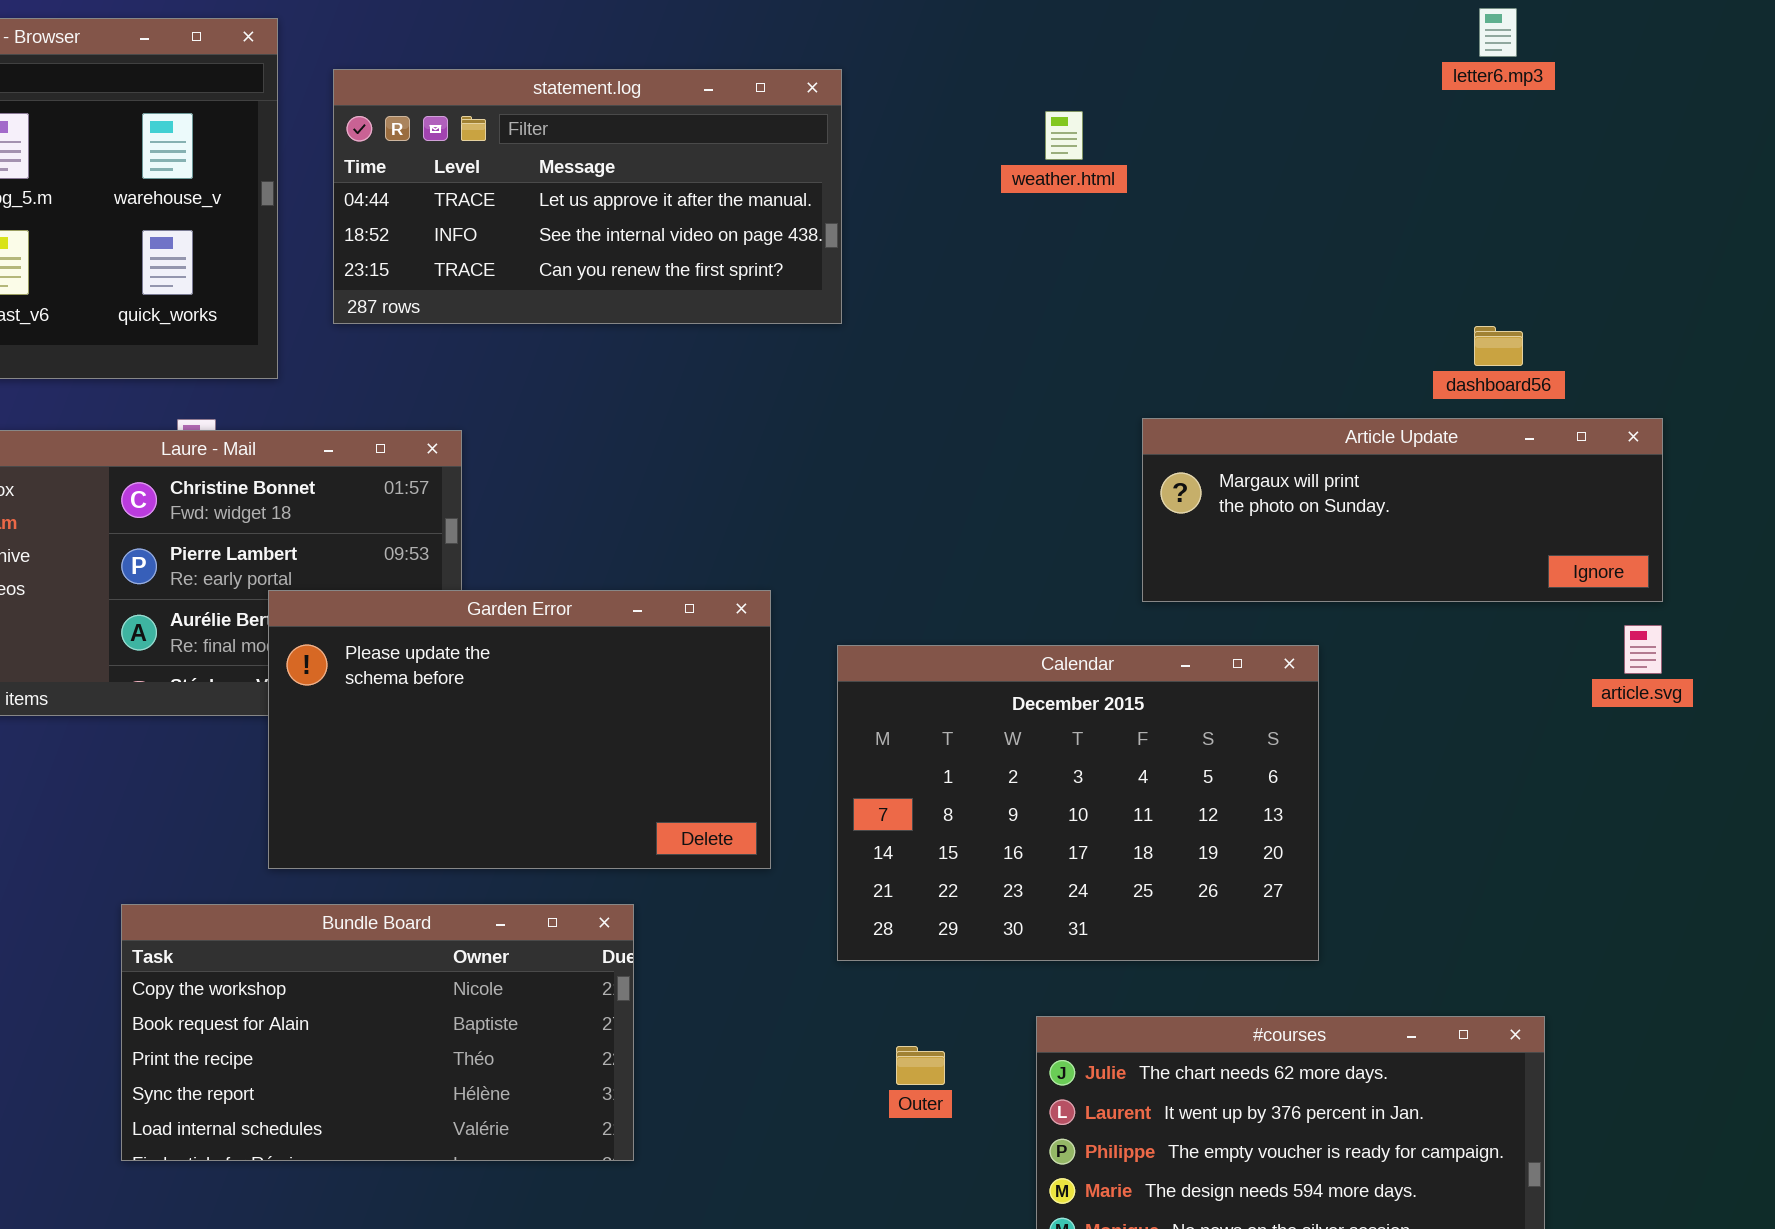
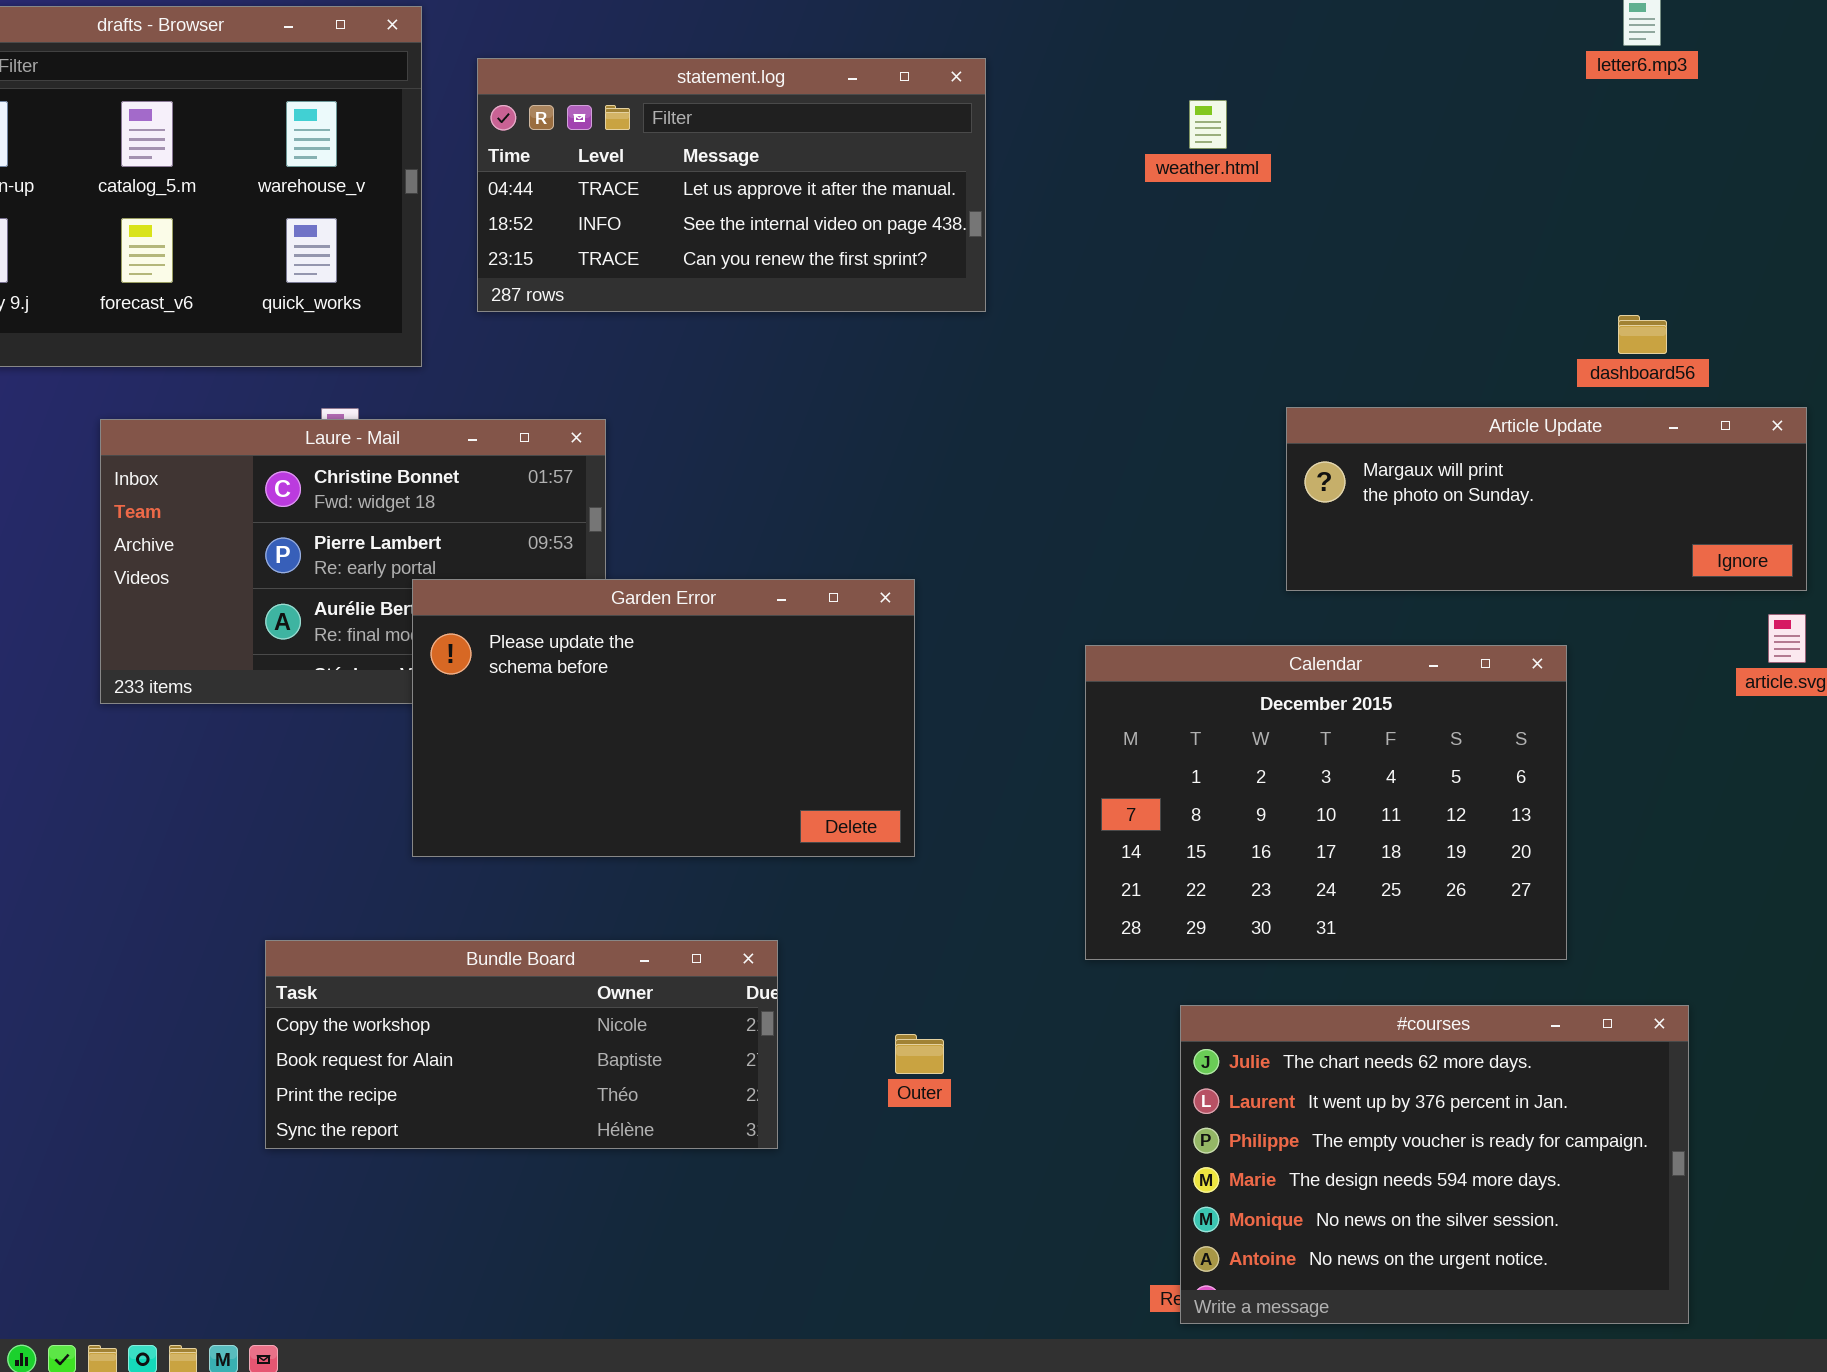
Calendar: [837,645,1319,961] -> [1085,645,1567,960], moved
Bundle Board: [121,904,634,1161] -> [265,940,778,1149], resized
Outer: [896,1046,945,1085] -> [895,1034,944,1074], moved

